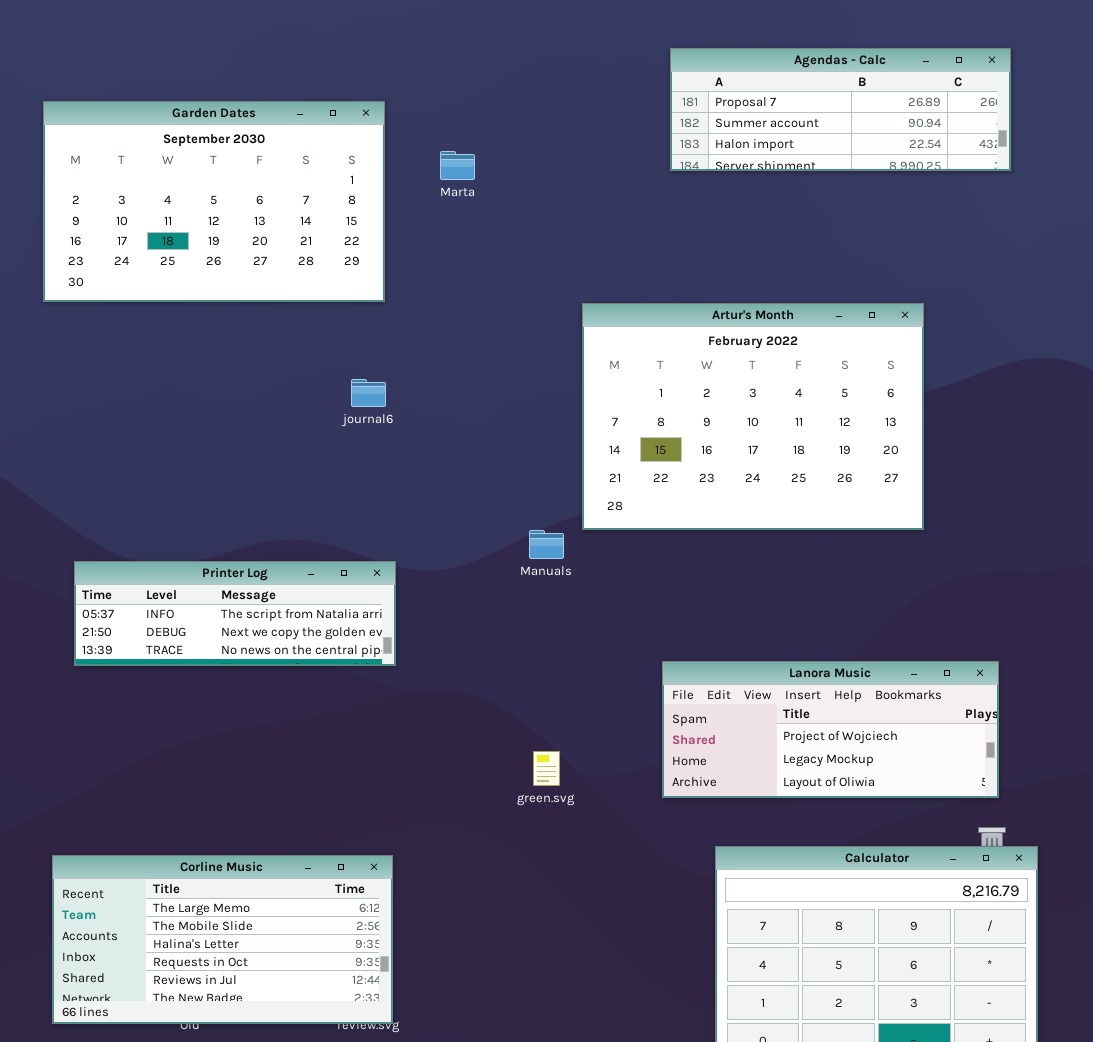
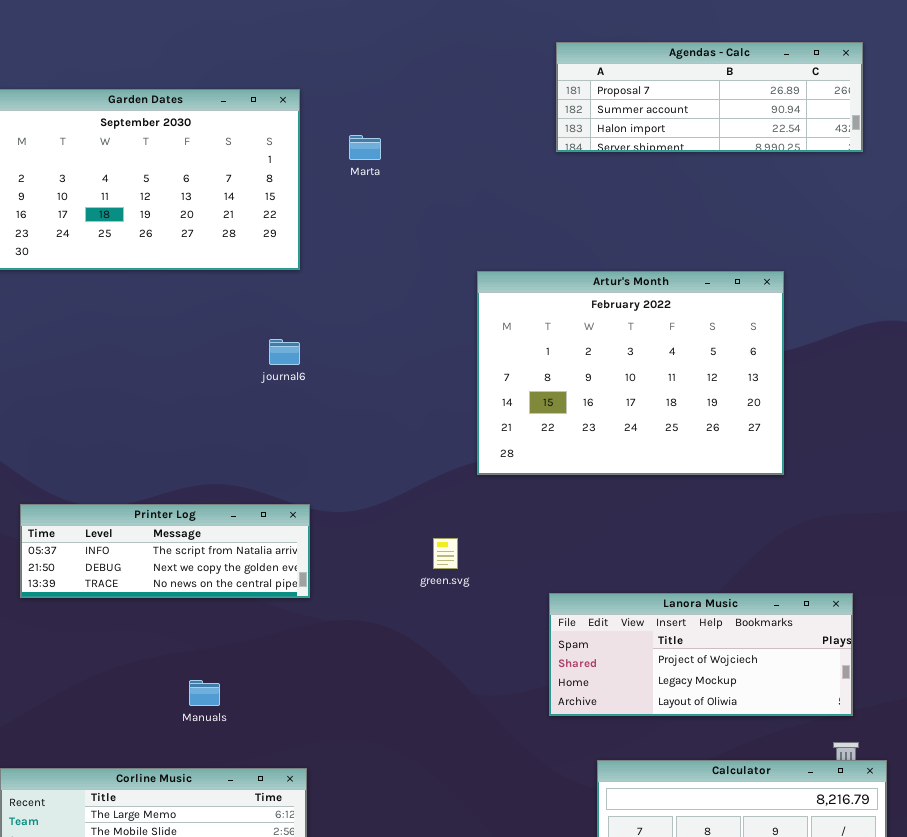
Manuals: [529,530,564,559] -> [189,680,220,706], moved
green.svg: [533,751,560,786] -> [433,538,458,569], moved

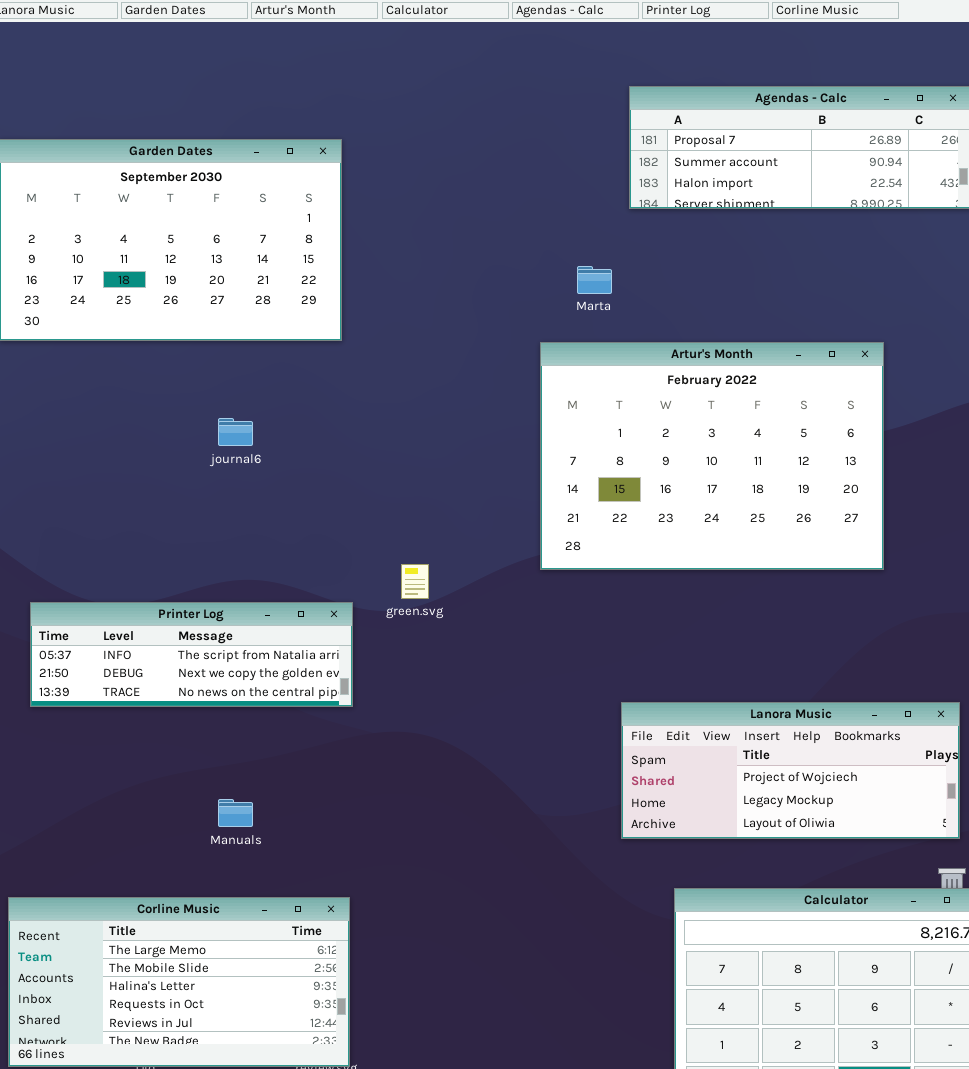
Marta: [349,135,381,160] -> [577,266,612,294], moved
journal6: [269,339,300,365] -> [218,418,253,446], moved
green.svg: [433,538,458,569] -> [401,564,429,599], moved

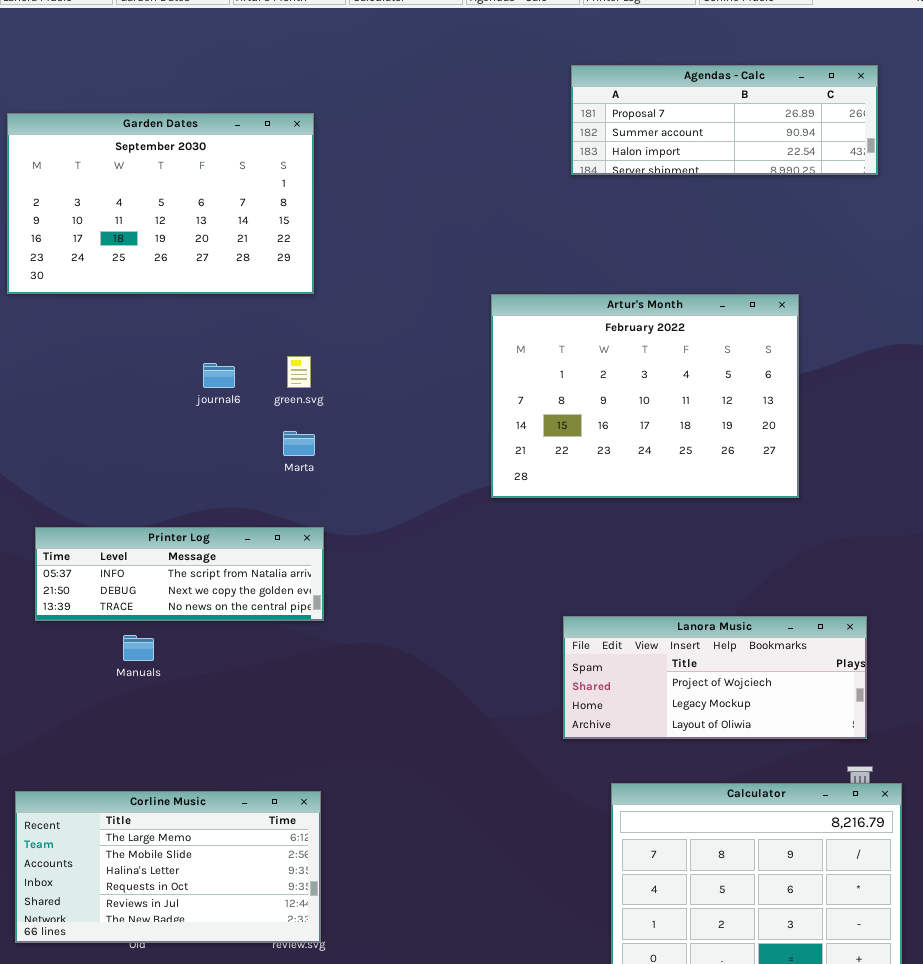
Marta: [577,266,612,294] -> [283,431,315,456], moved
green.svg: [401,564,429,599] -> [287,356,311,388], moved
Manuals: [218,799,253,827] -> [123,635,154,661], moved

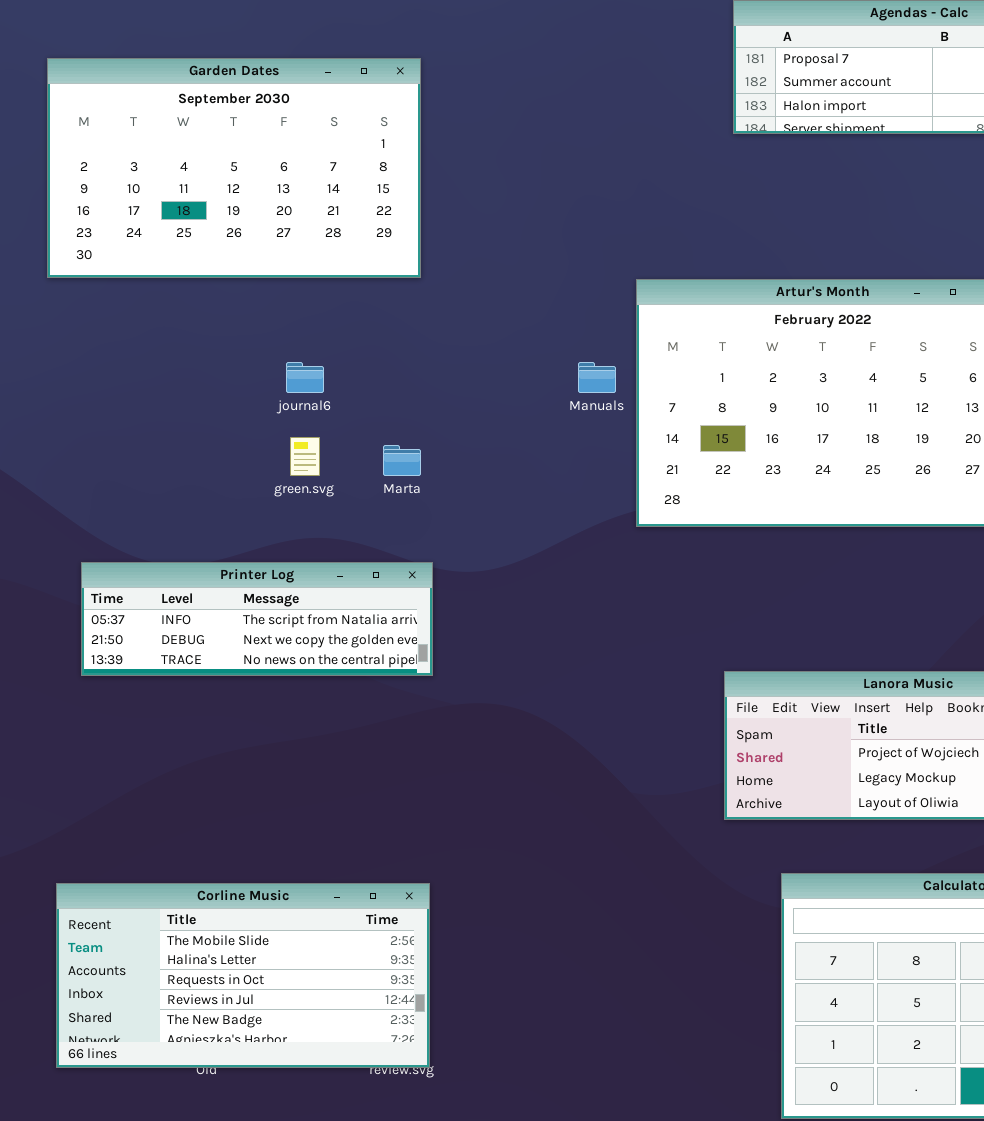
green.svg: [287,356,311,388] -> [290,437,320,476], moved
Manuals: [123,635,154,661] -> [578,362,616,393], moved
Corline Music: [15,791,321,943] -> [56,883,430,1068], scrolled down 1 row

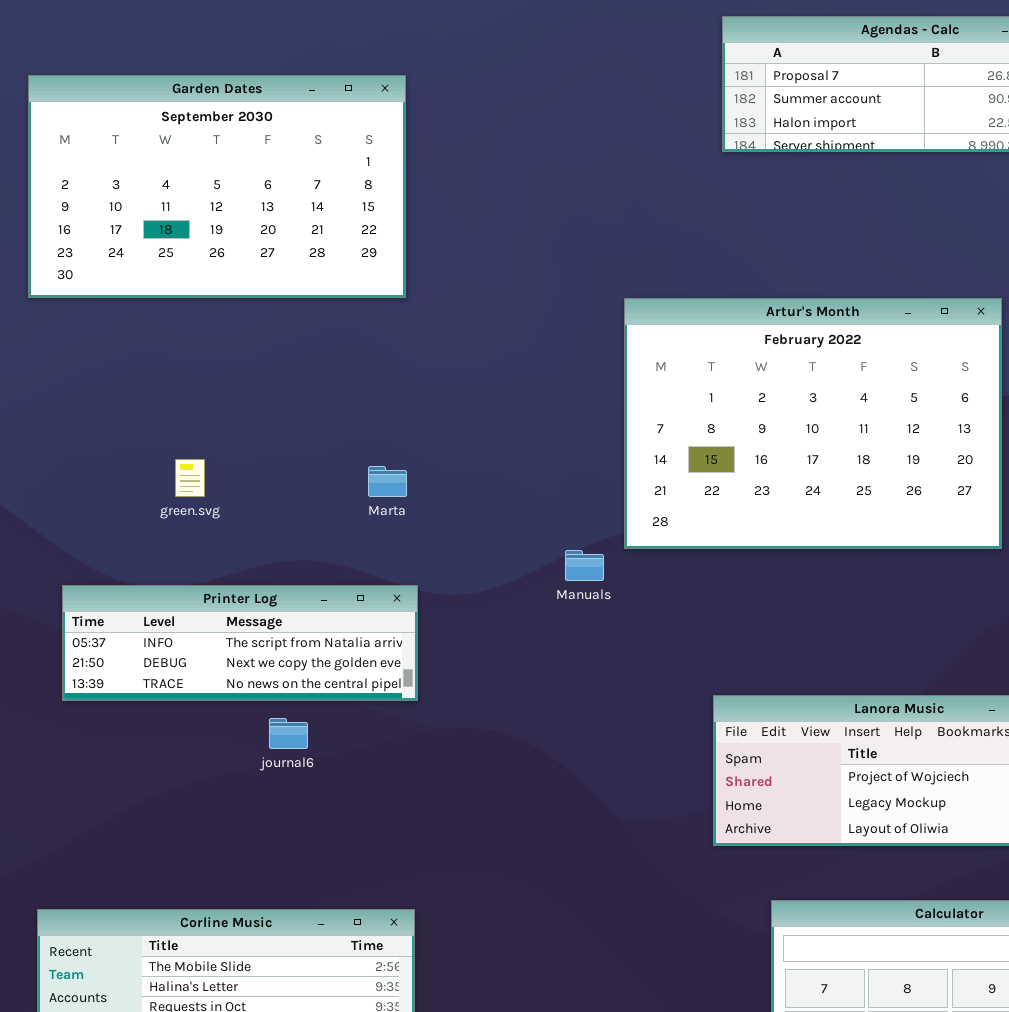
journal6: [286,362,324,393] -> [269,718,308,749], moved
Manuals: [578,362,616,393] -> [565,550,604,581], moved
green.svg: [290,437,320,476] -> [175,459,205,497], moved

